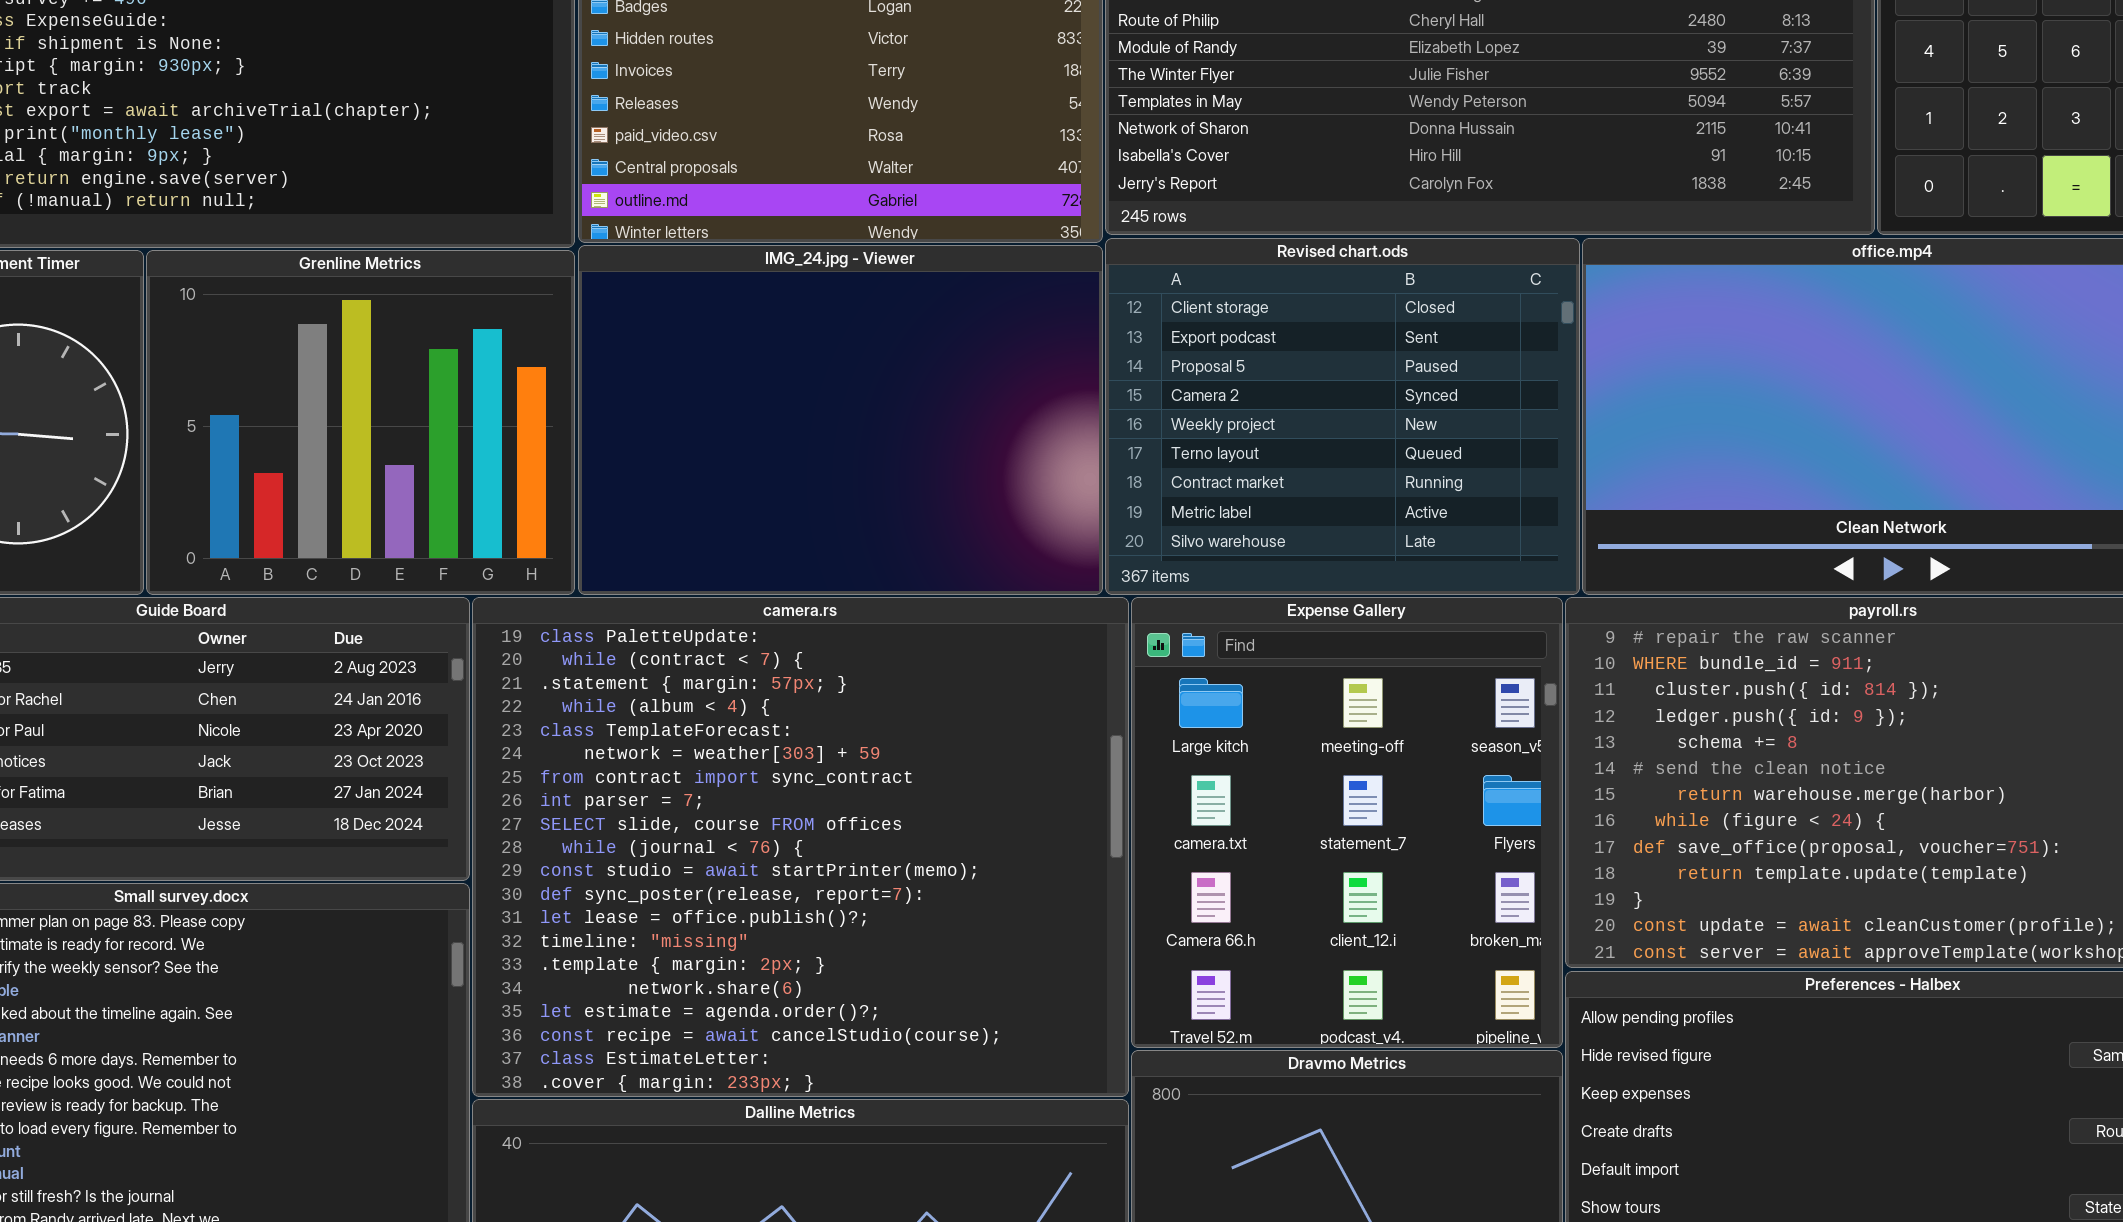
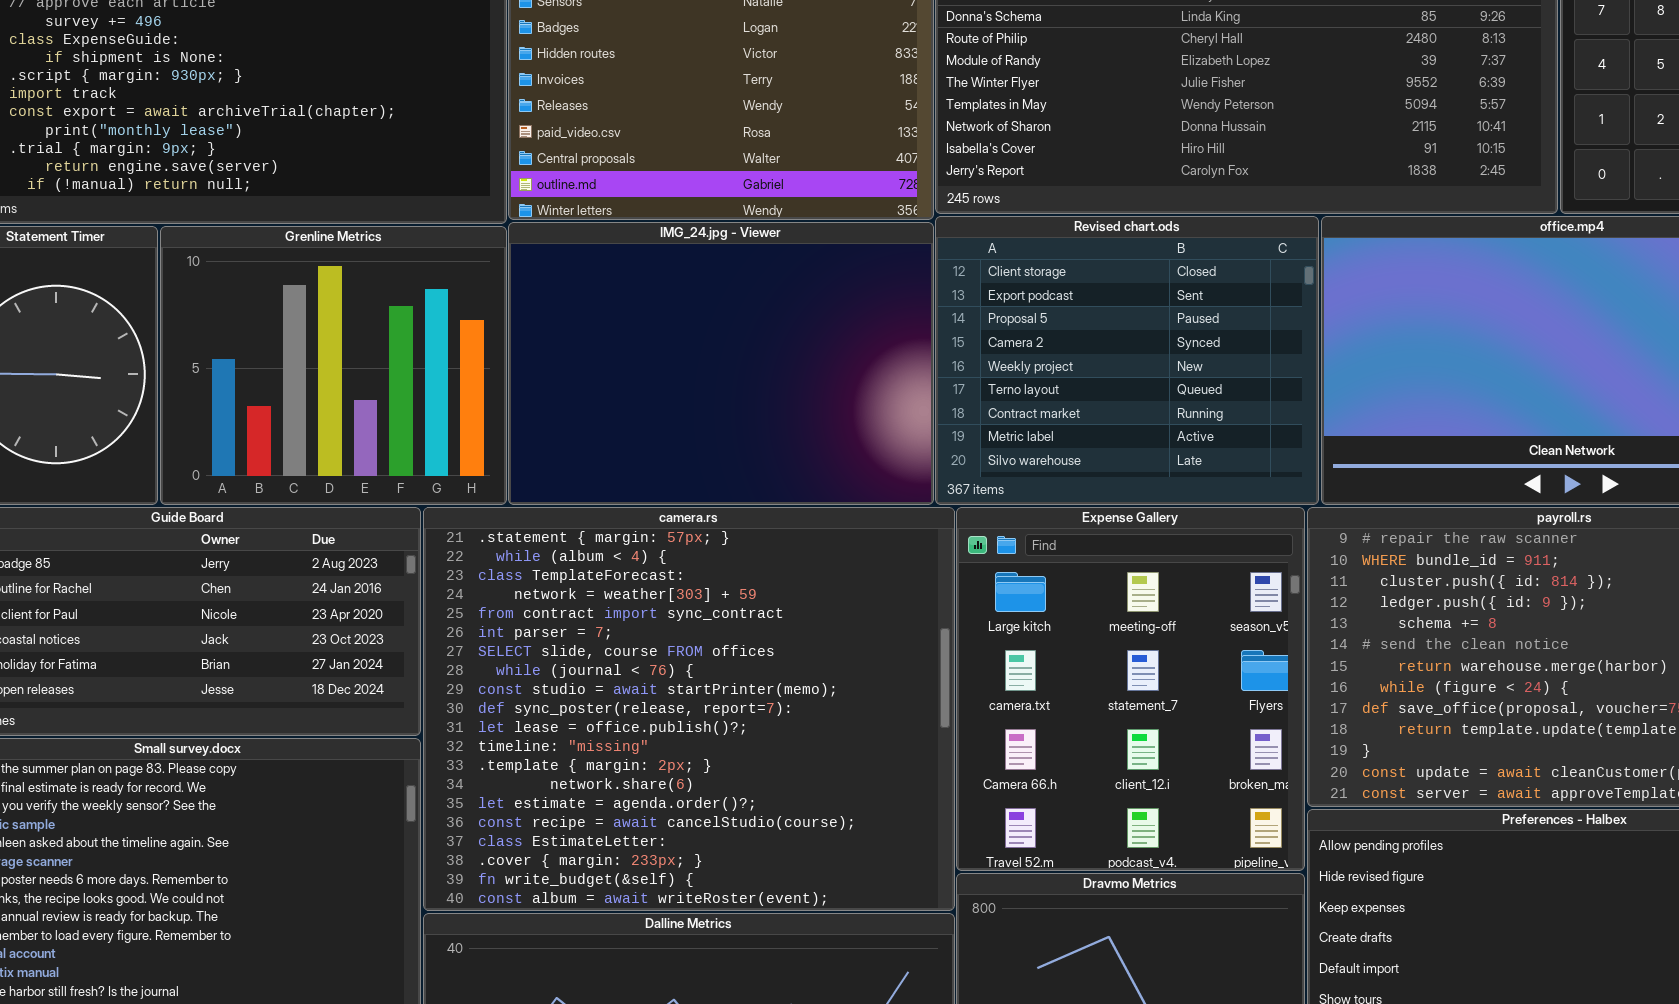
camera.rs: [472,597,1129,1097] -> [423,507,955,911], scrolled down 2 rows

